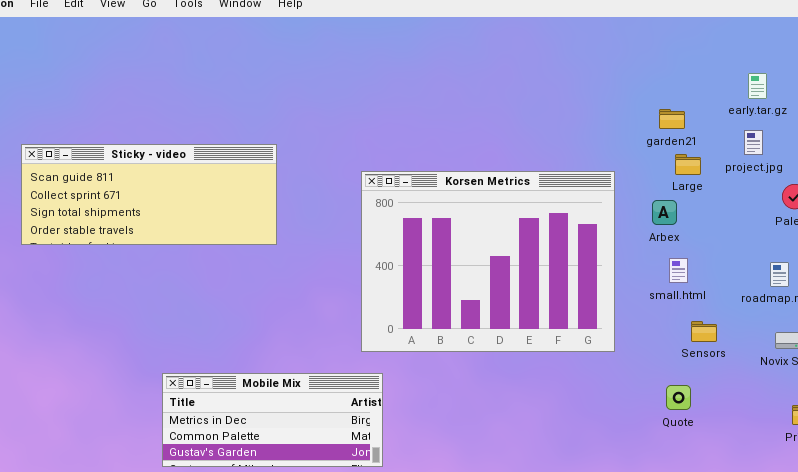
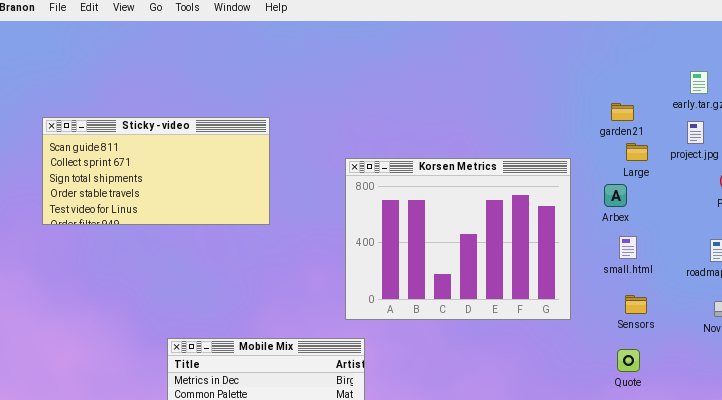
Sticky - video: [21,144,277,245] -> [42,117,270,225], resized
Sensors: [691,321,717,342] -> [625,295,647,314], moved

